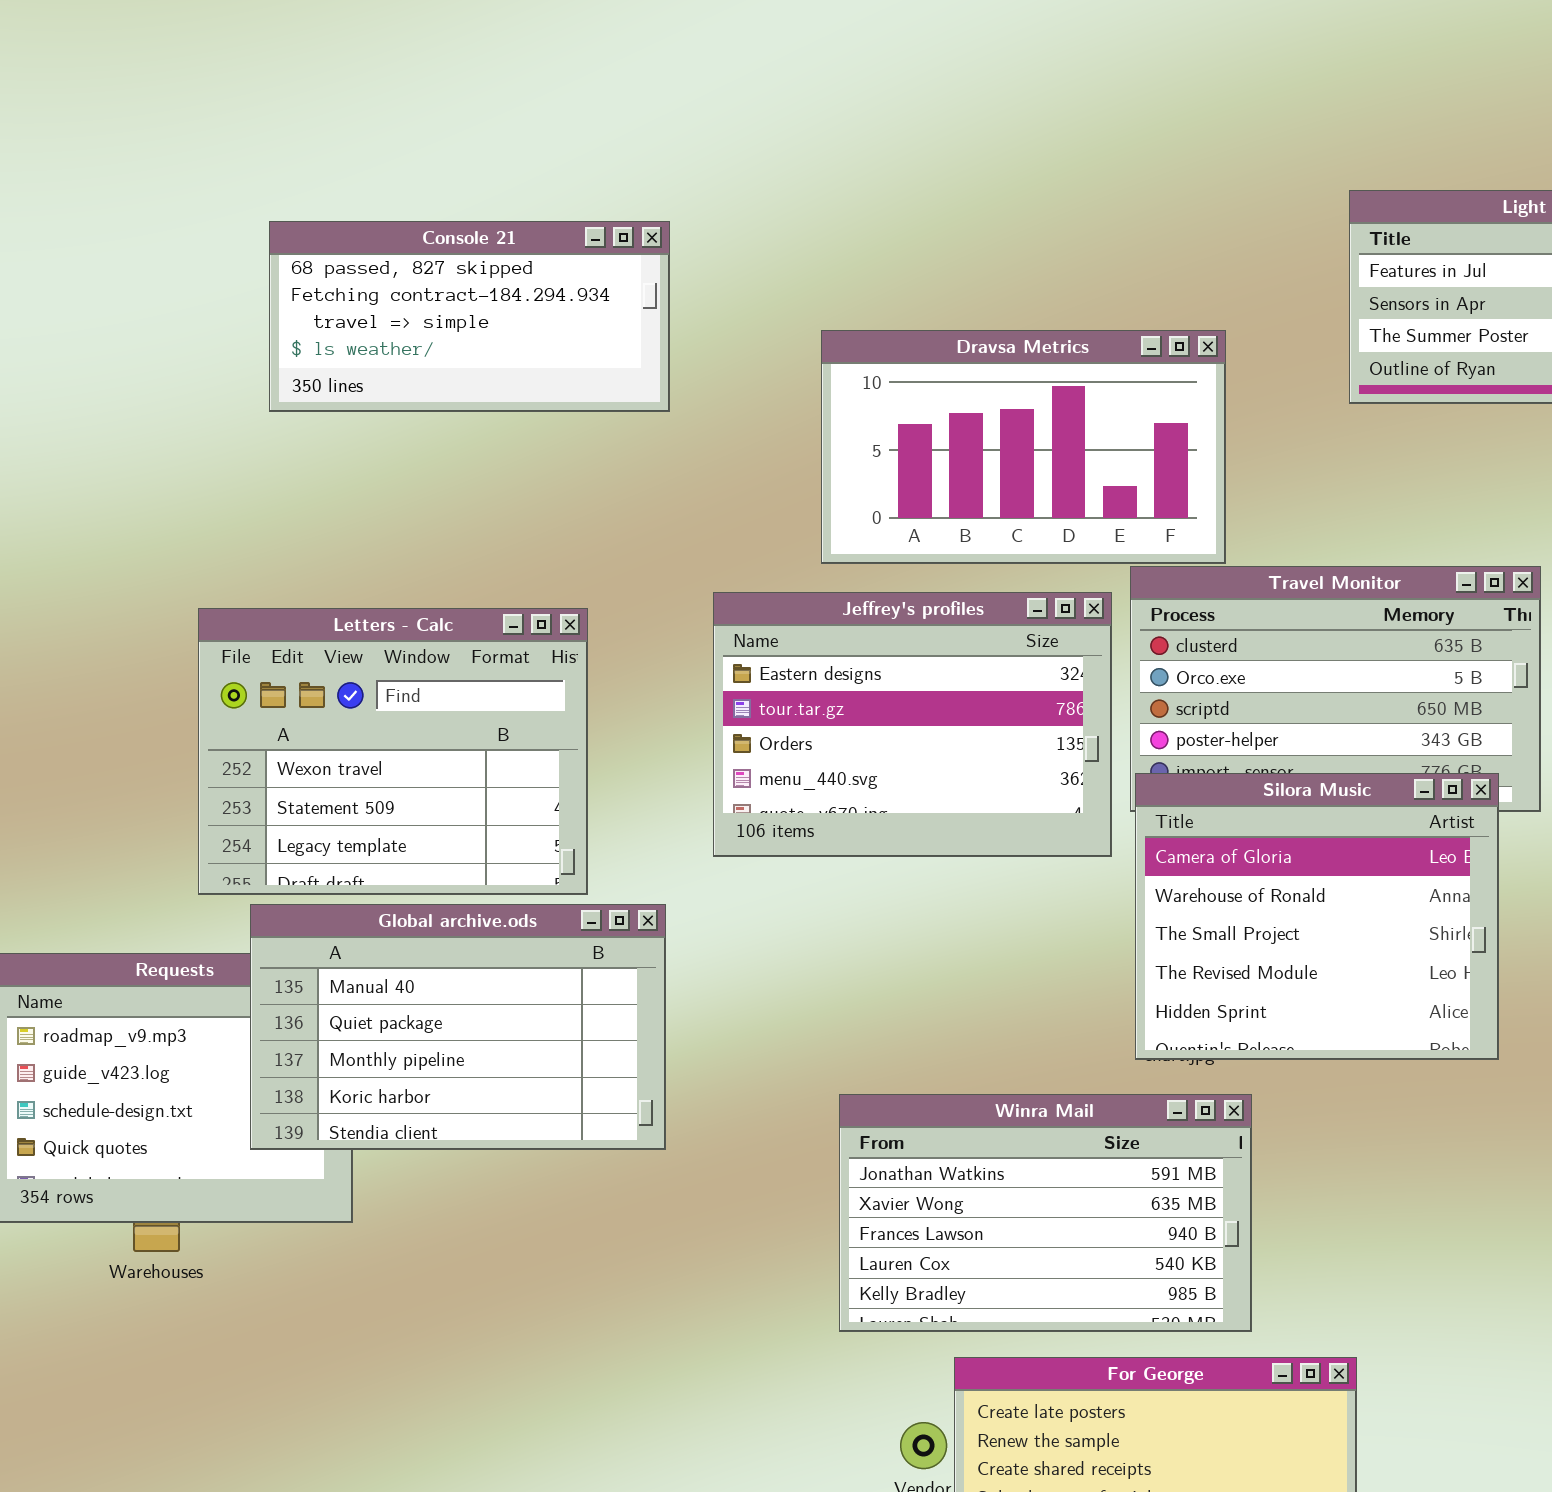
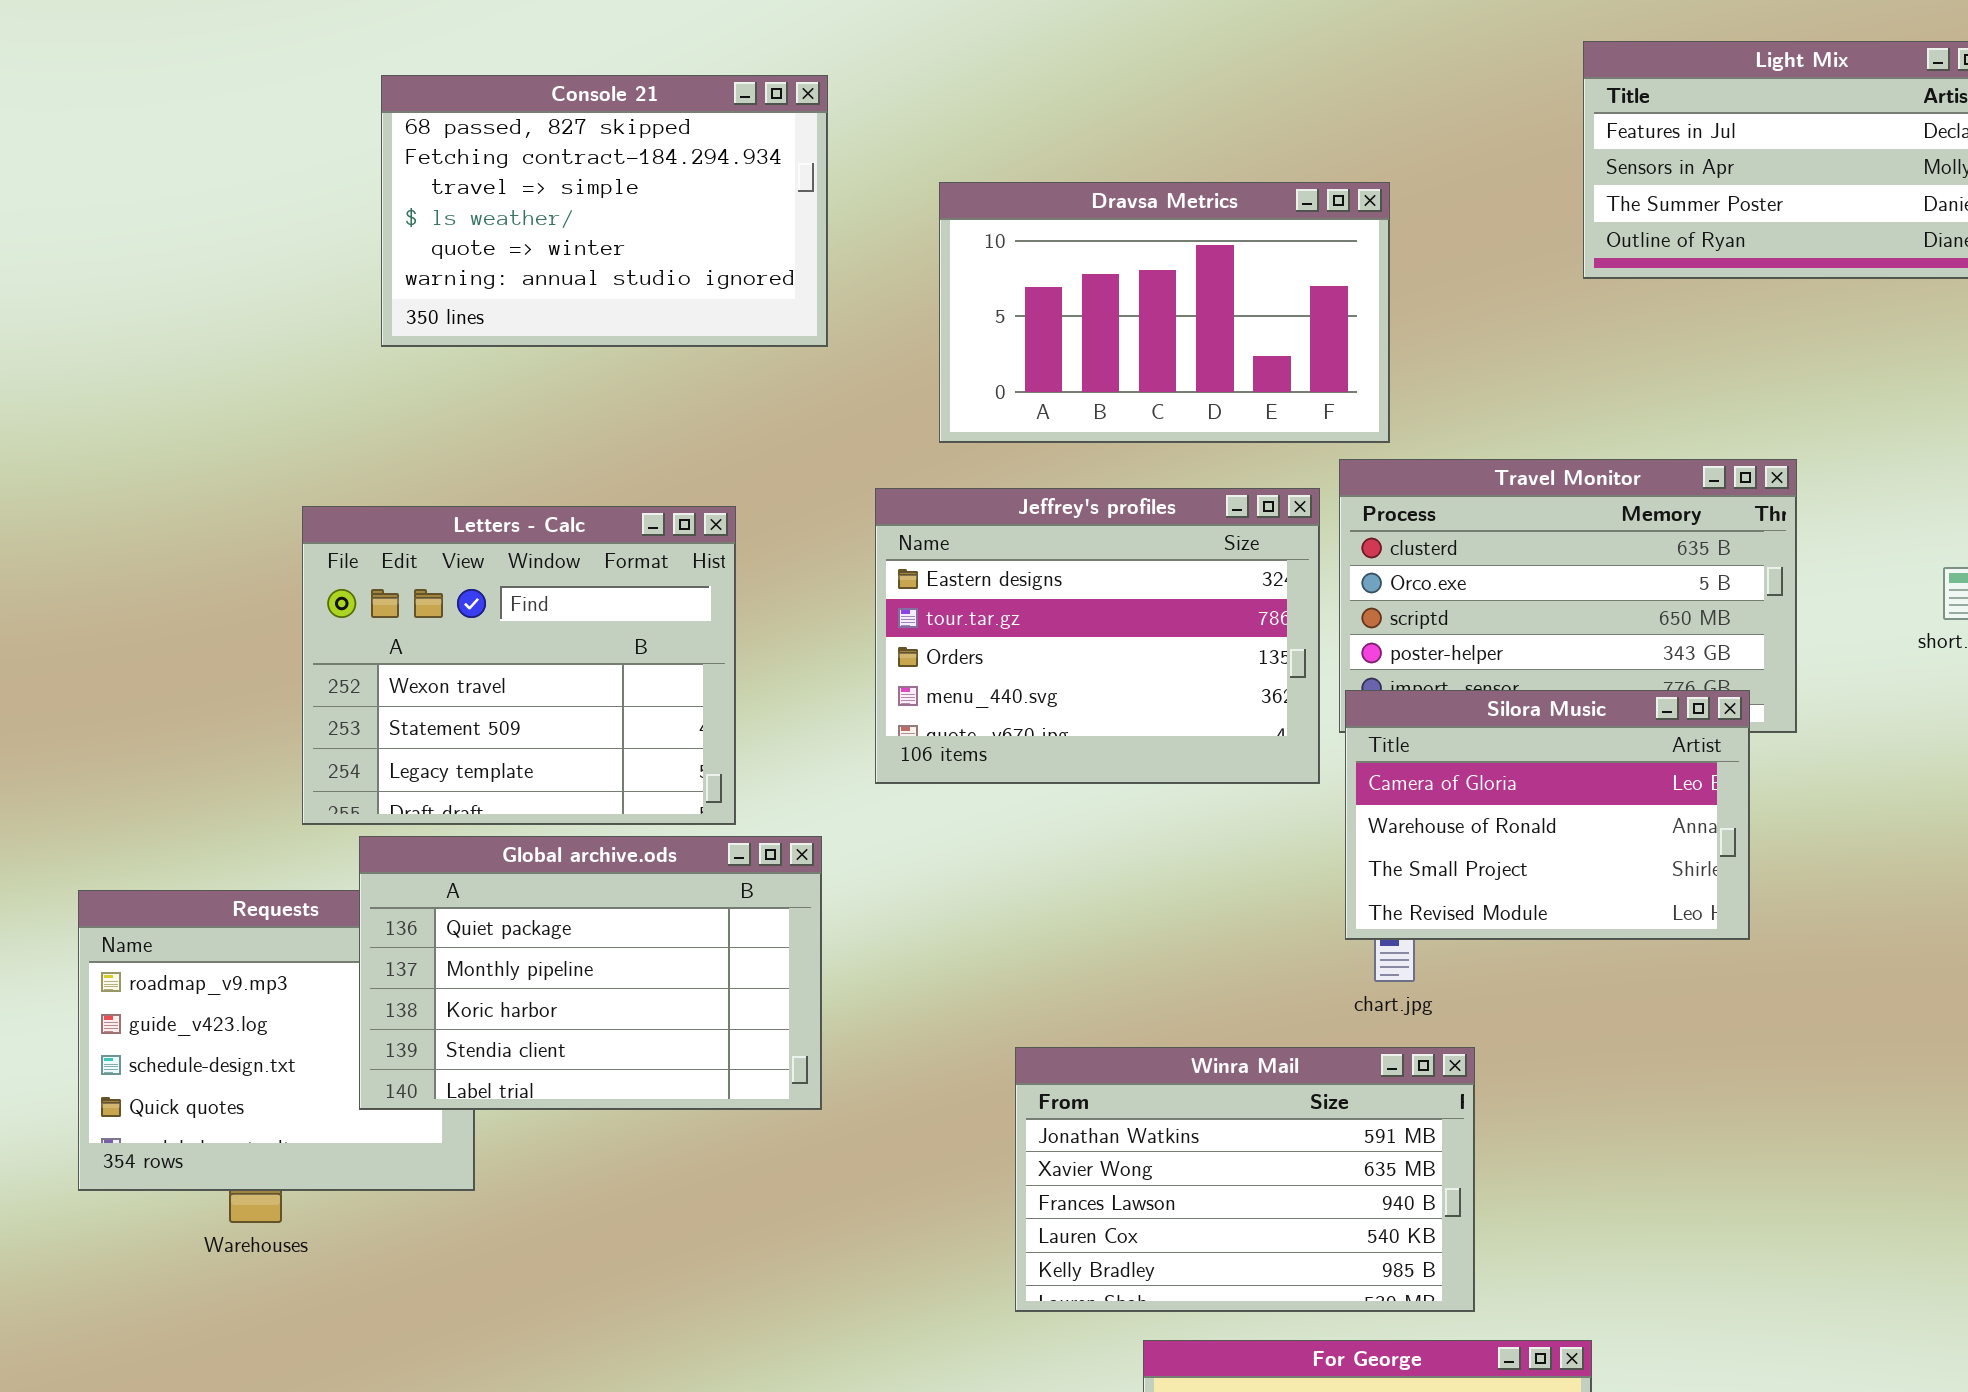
Console 21: [269,221,670,412] -> [381,75,828,347], resized
Dravsa Metrics: [821,330,1226,564] -> [939,182,1390,443], moved
Silora Music: [1135,773,1499,1060] -> [1345,690,1750,940], resized
Global archive.ods: [250,904,666,1150] -> [359,836,822,1110], scrolled down 1 row

